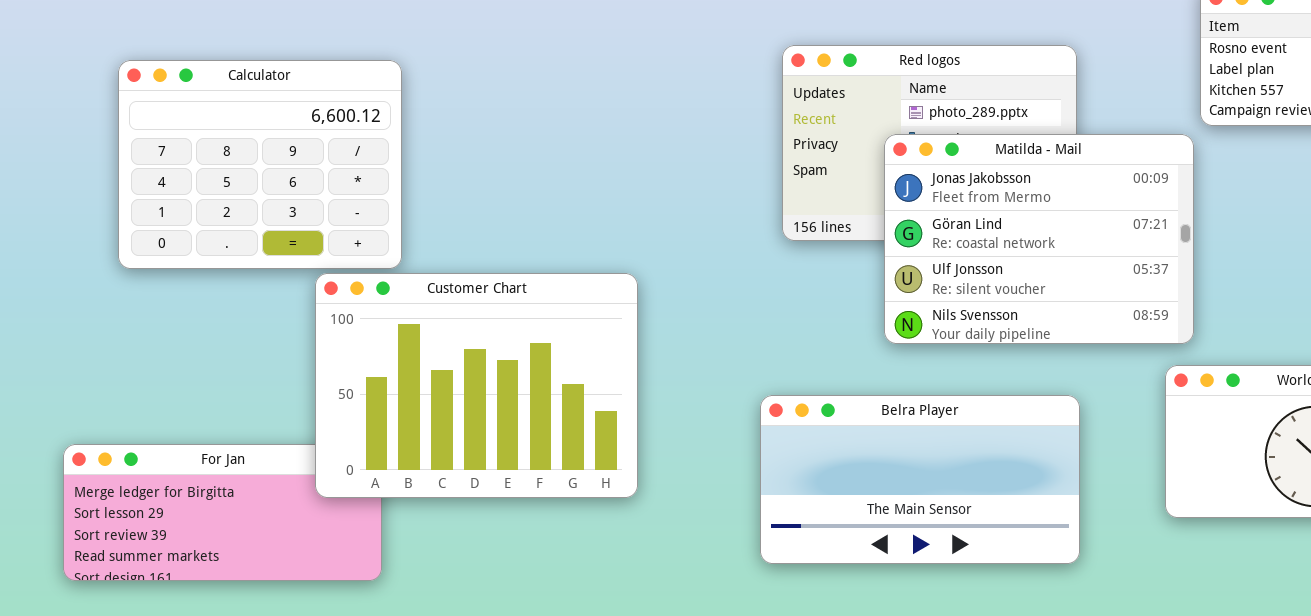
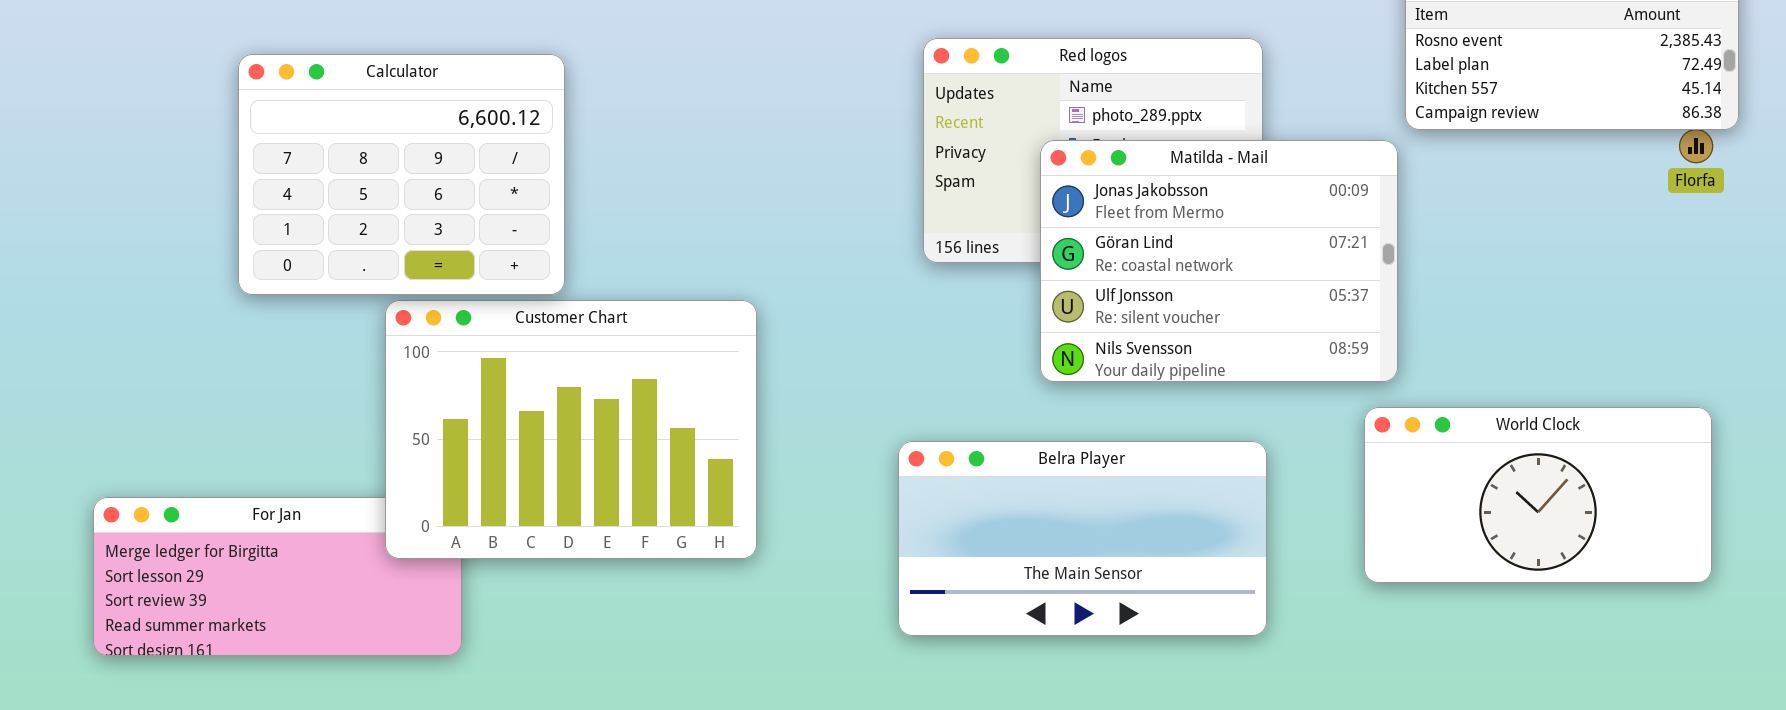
Calculator: [118,60,402,269] -> [238,54,565,295], moved

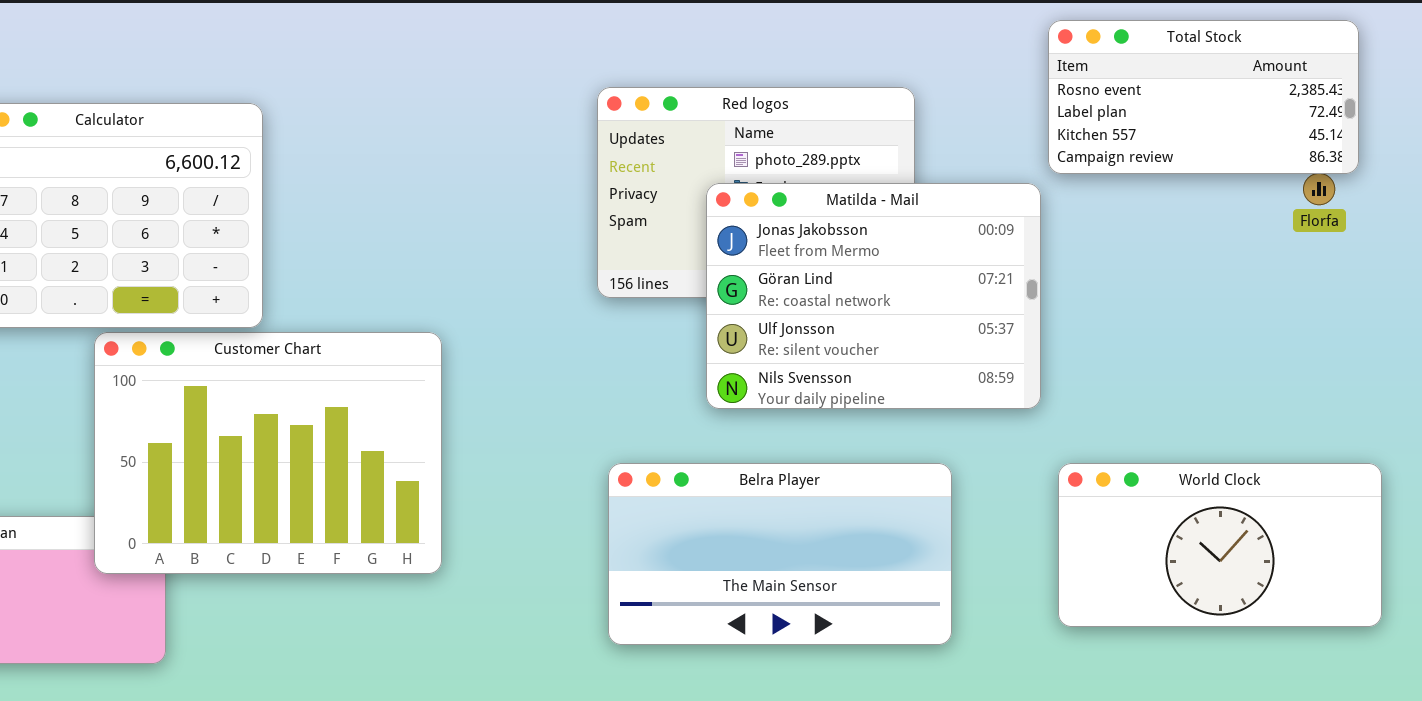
World Clock: [1364,407,1712,583] -> [1058,463,1382,627], moved
Belra Player: [898,441,1267,636] -> [608,463,952,645], moved

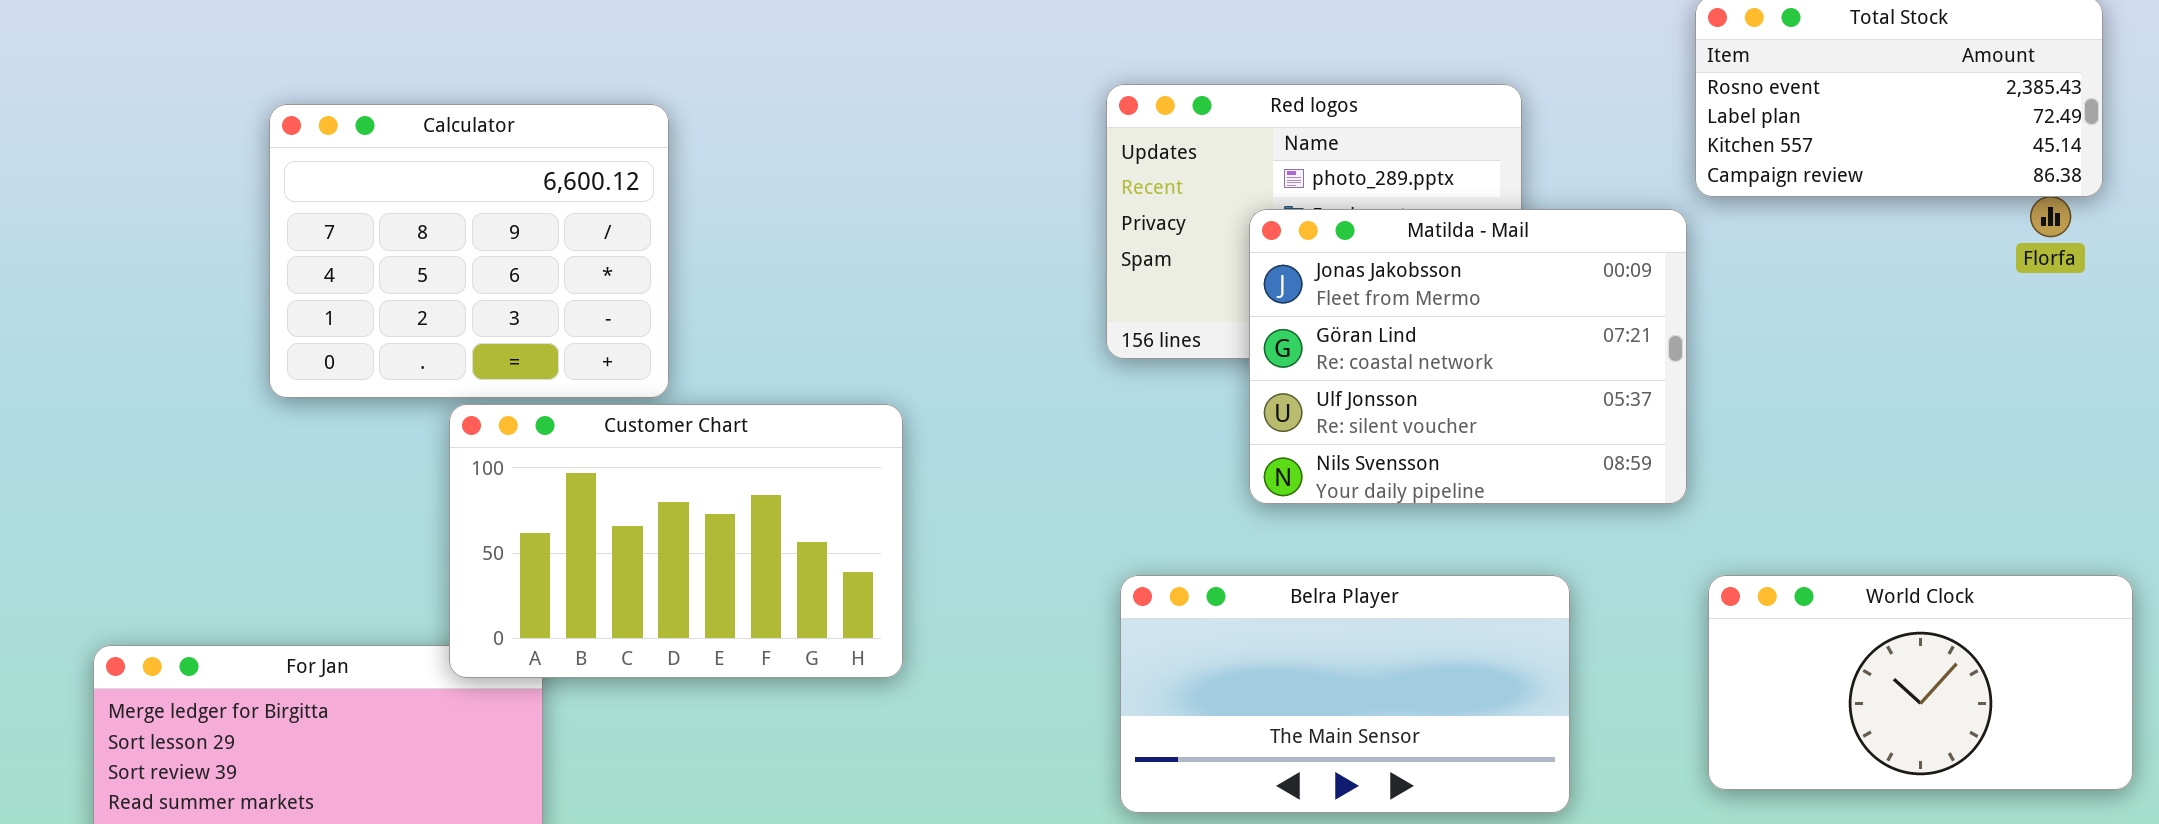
Customer Chart: [94,332,442,574] -> [449,404,903,678], resized

